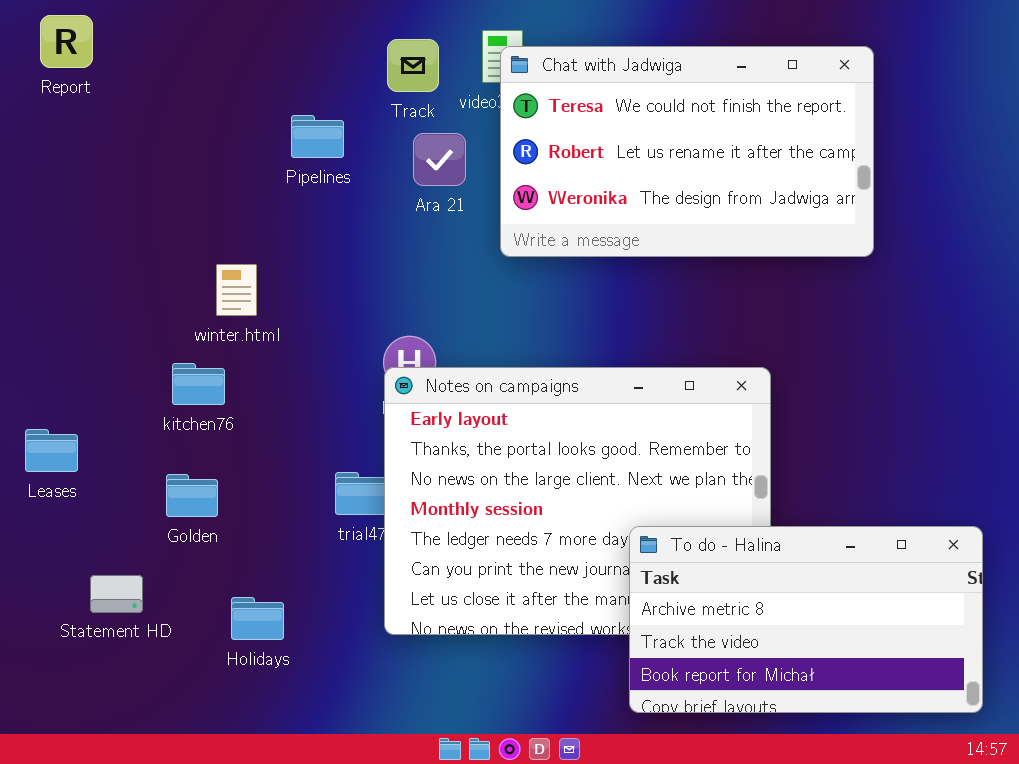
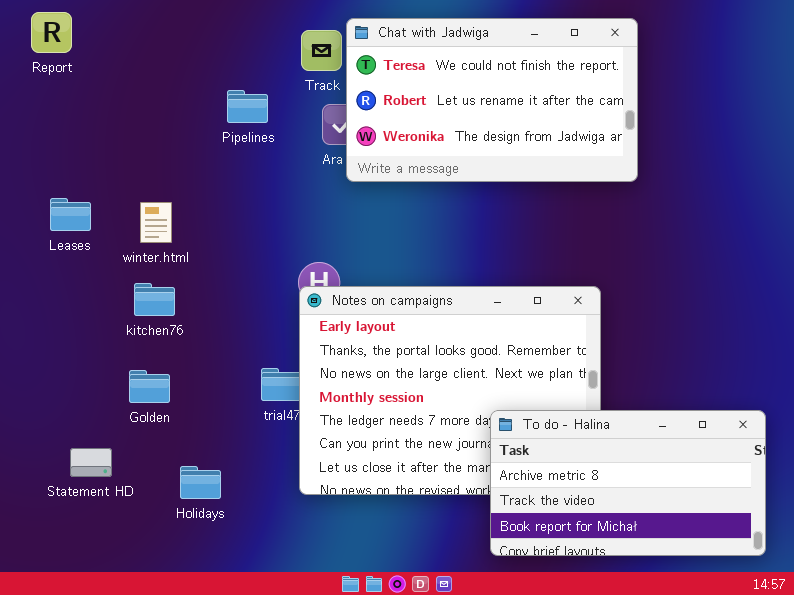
Chat with Jadwiga: [500,46,874,257] -> [346,18,638,182], moved
winter.html: [216,264,257,316] -> [140,202,172,243], moved
Leases: [25,429,78,472] -> [50,198,91,231], moved

